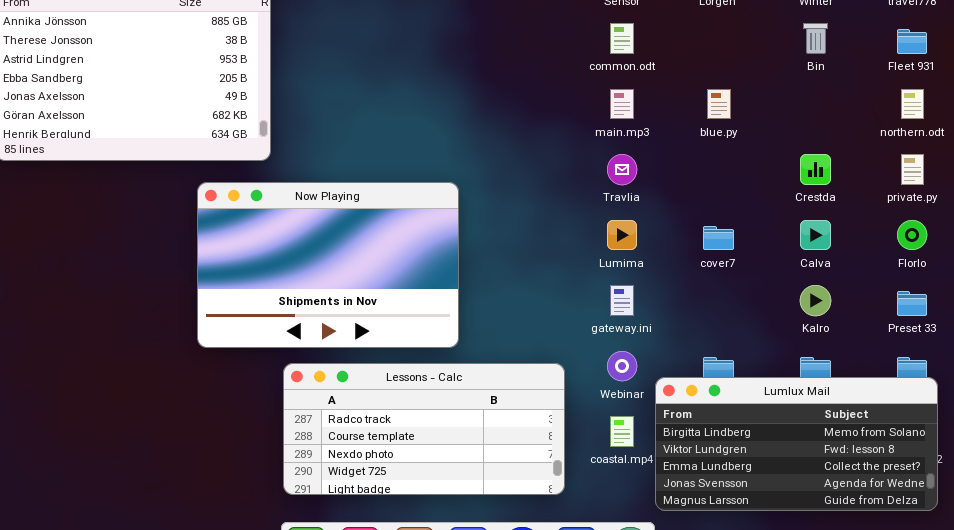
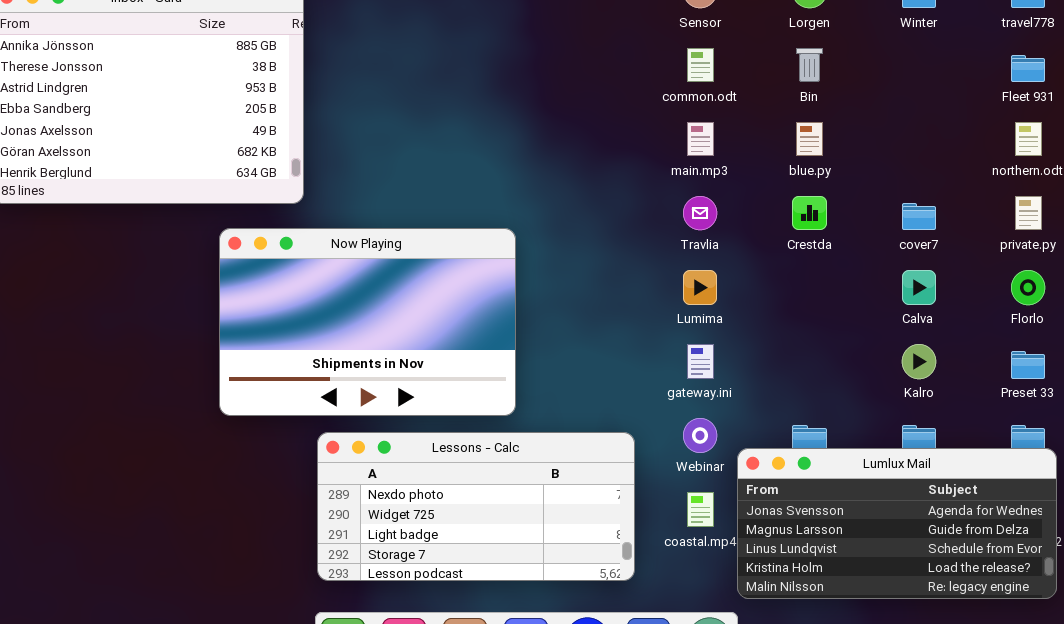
Bin: [803,23,828,54] -> [796,48,823,82], moved
Crestda: [800,154,831,185] -> [792,196,827,230], moved
cover7: [703,226,734,250] -> [902,203,936,230], moved
Lessons - Calc: [283,363,565,495] -> [317,432,635,581], scrolled down 2 rows
Lumlux Mail: [655,377,938,511] -> [737,448,1057,599], scrolled down 3 rows

